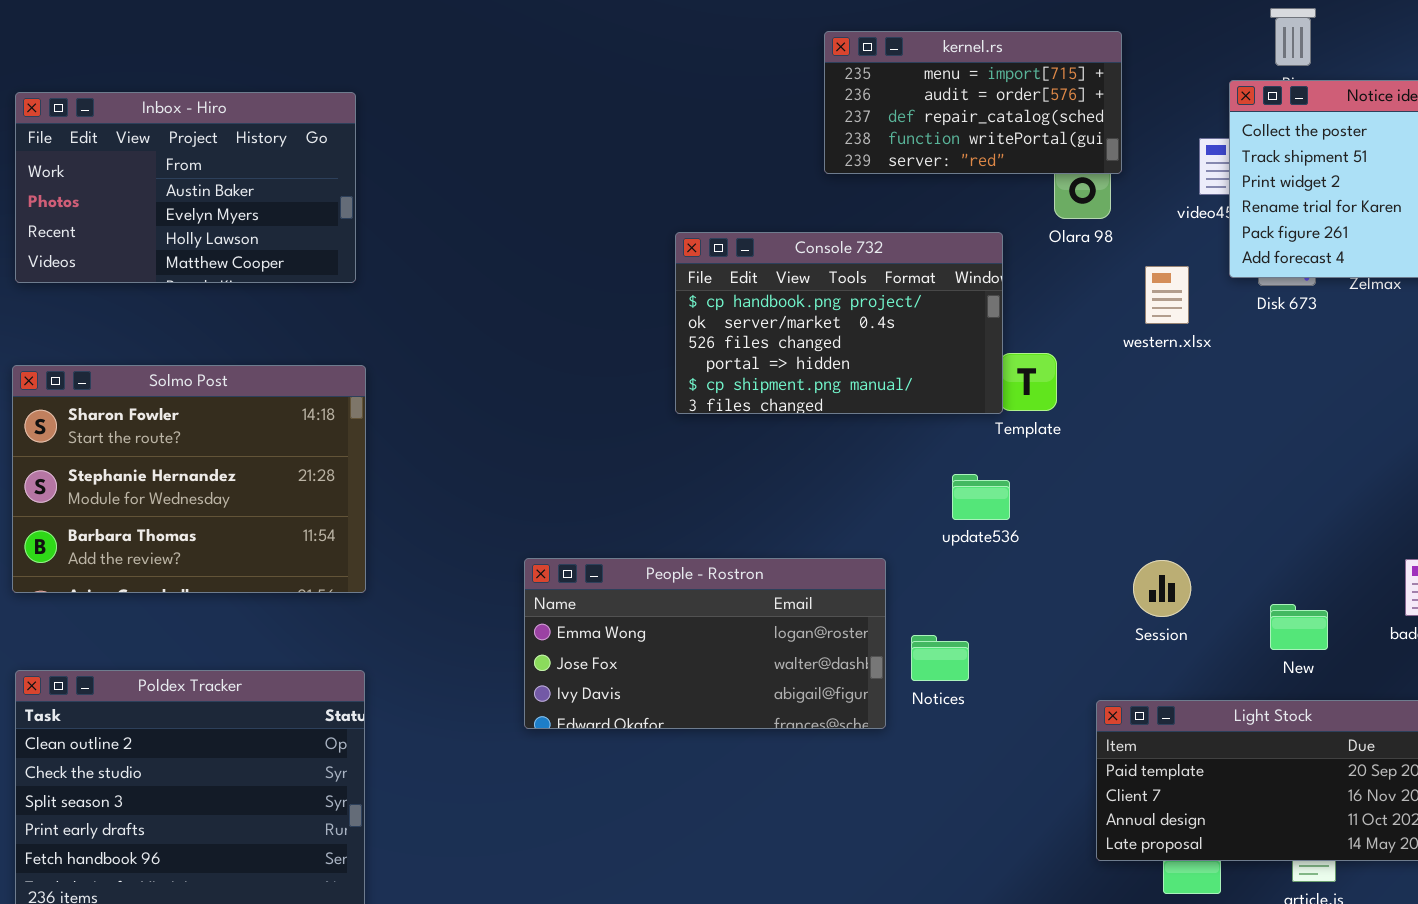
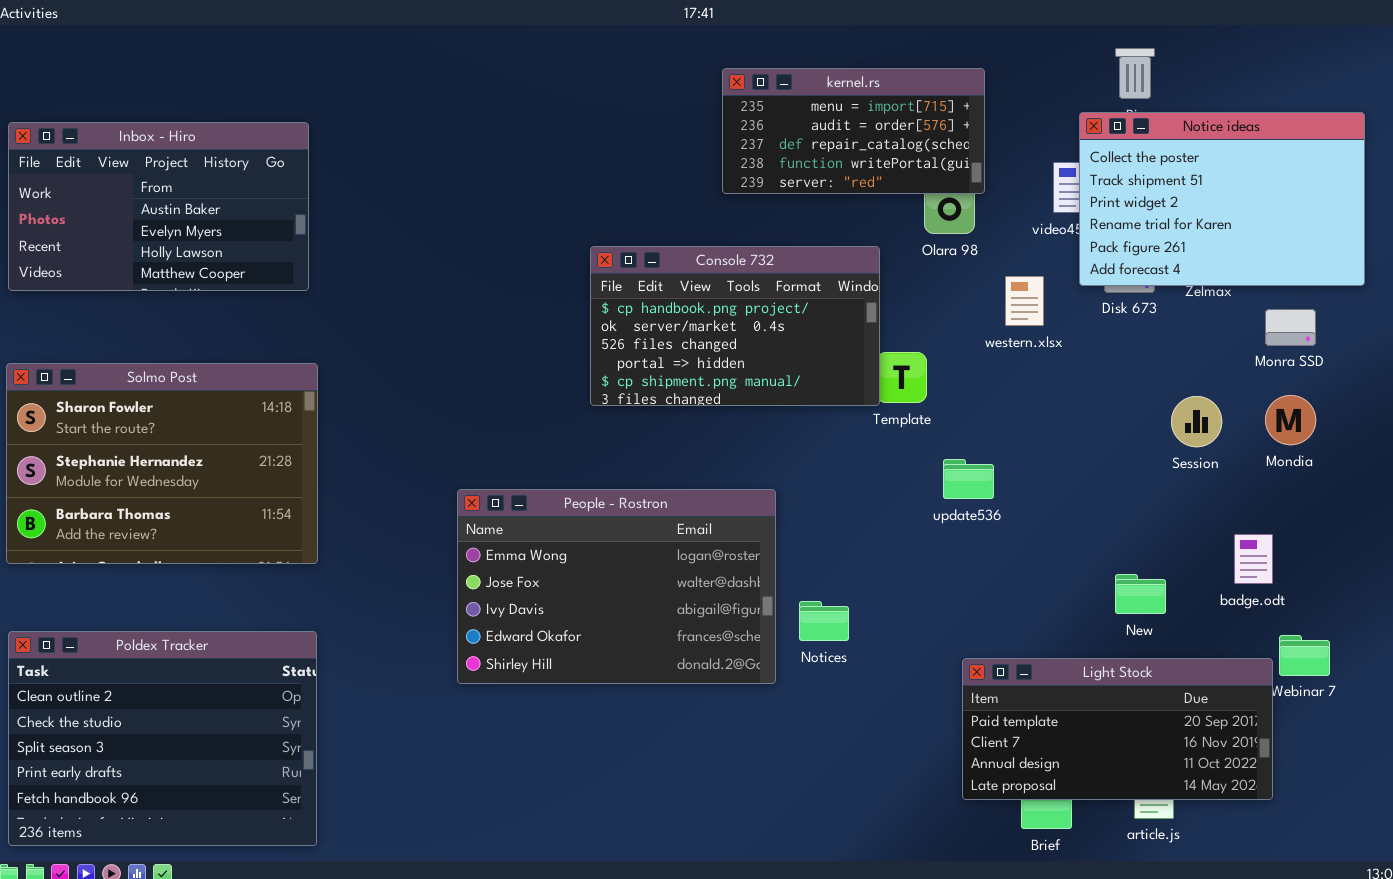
update536: [952,474,1010,520] -> [943,459,994,499], moved
People - Rostron: [524,558,886,729] -> [457,489,776,684], resized
Session: [1133,560,1191,617] -> [1171,396,1222,447], moved

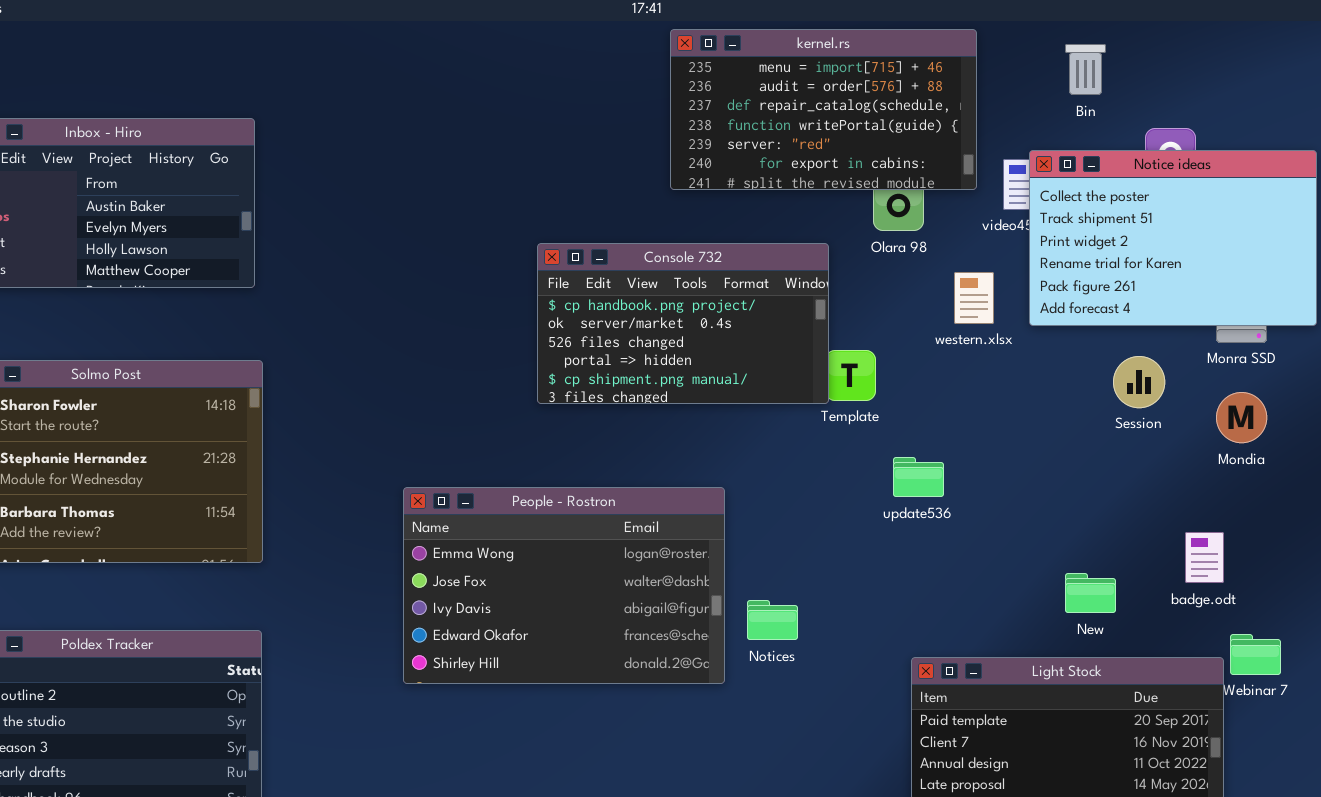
kernel.rs: [722,68,985,194] -> [670,29,977,190], resized
Notice ideas: [1079,112,1365,286] -> [1029,150,1317,326], moved
Session: [1171,396,1222,447] -> [1113,356,1165,408], moved

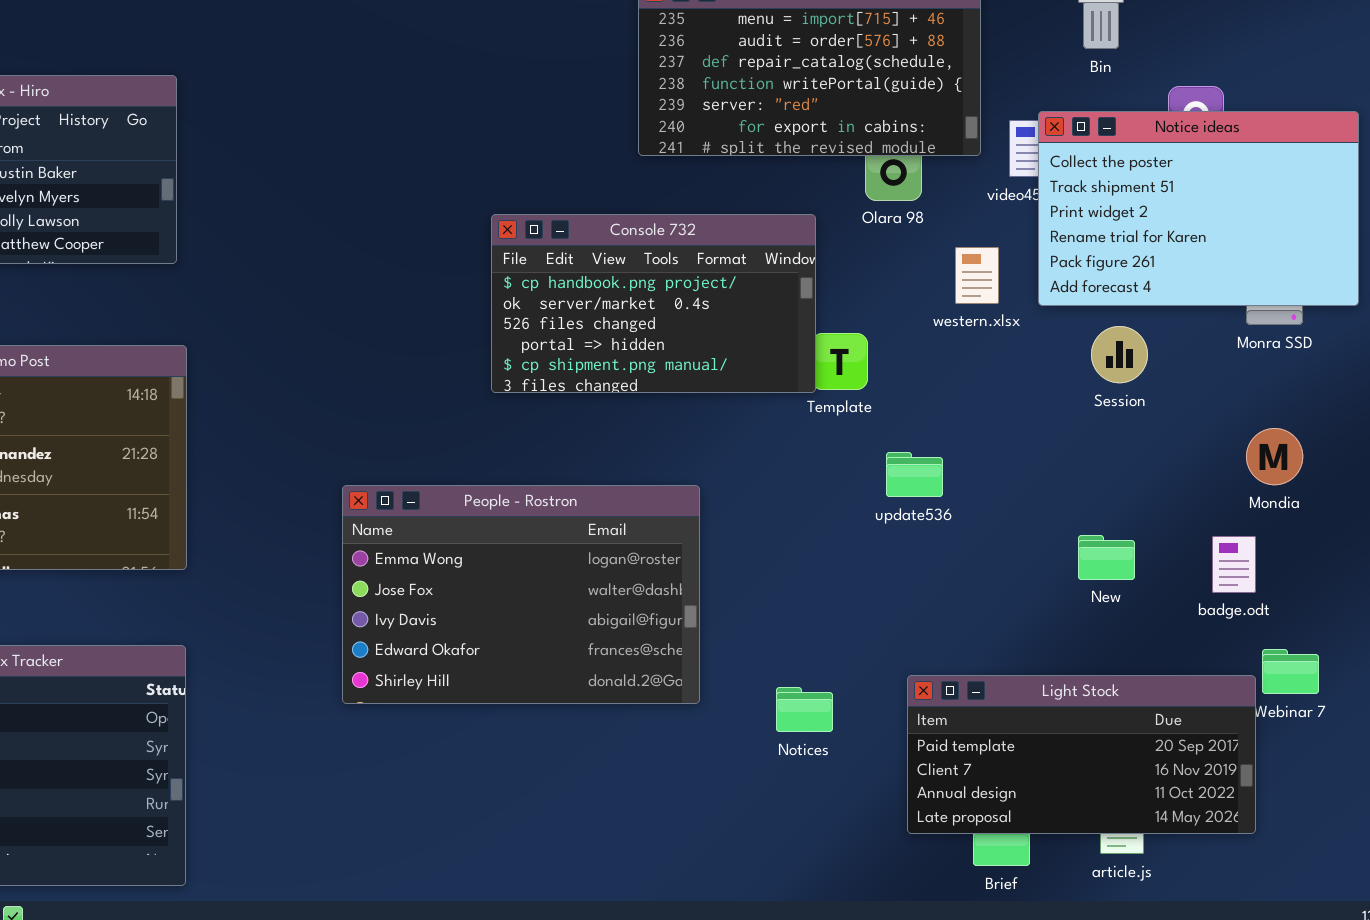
Session: [1113,356,1165,408] -> [1091,326,1148,383], moved
Mondia: [1216,392,1267,443] -> [1246,428,1303,485], moved
New: [1065,573,1116,613] -> [1078,535,1135,580], moved
Notices: [747,600,798,640] -> [776,687,833,732], moved

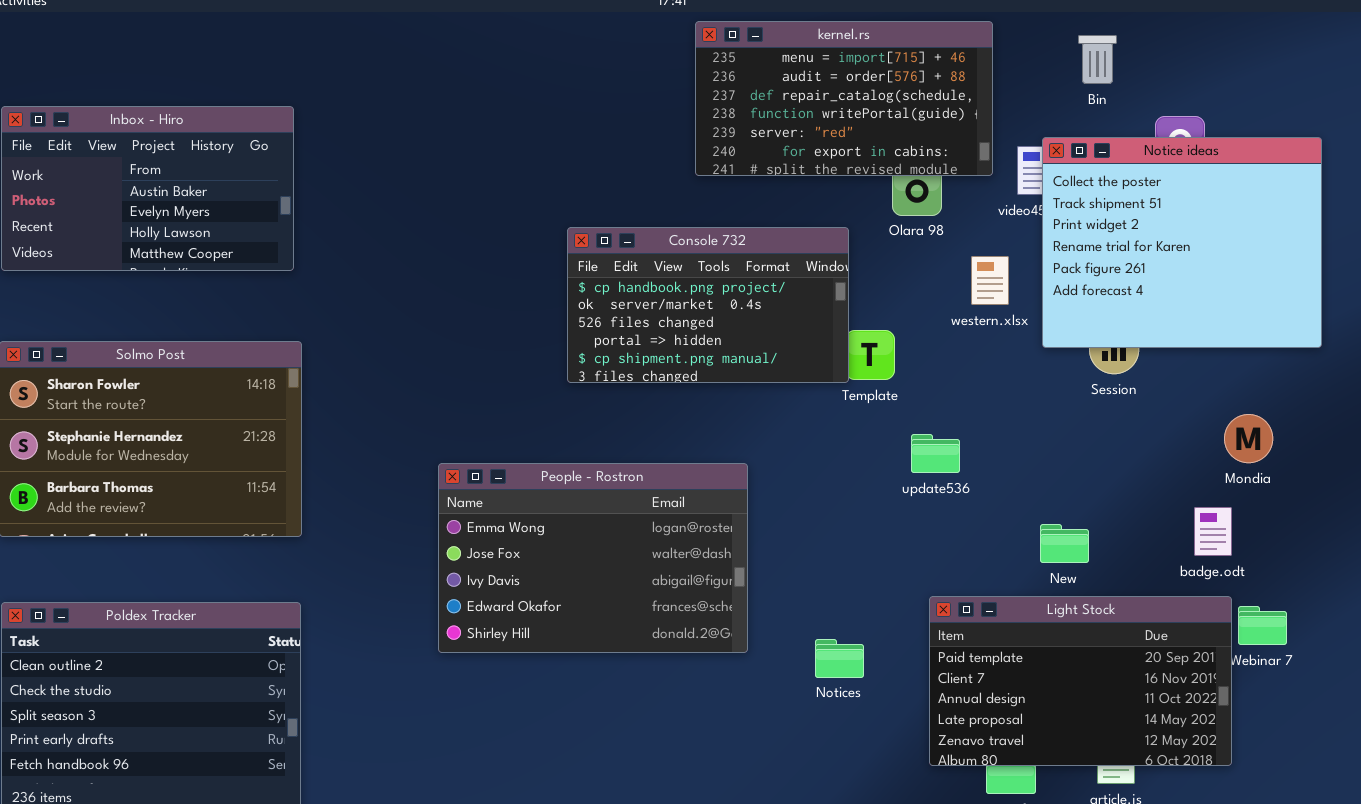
Notice ideas: [1038,111,1359,306] -> [1042,137,1322,348], resized
New: [1078,535,1135,580] -> [1040,524,1089,563], moved
Light Stock: [907,675,1256,834] -> [929,596,1232,766], resized

